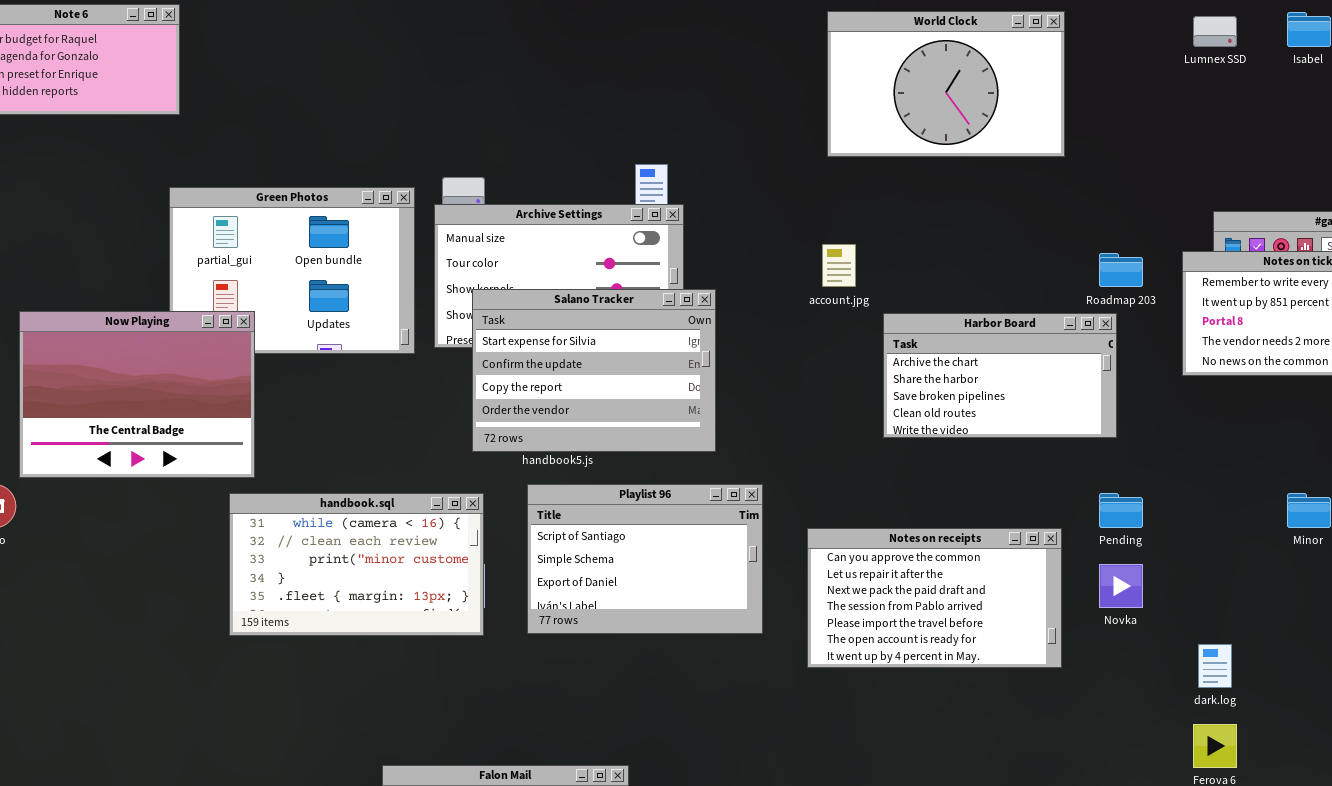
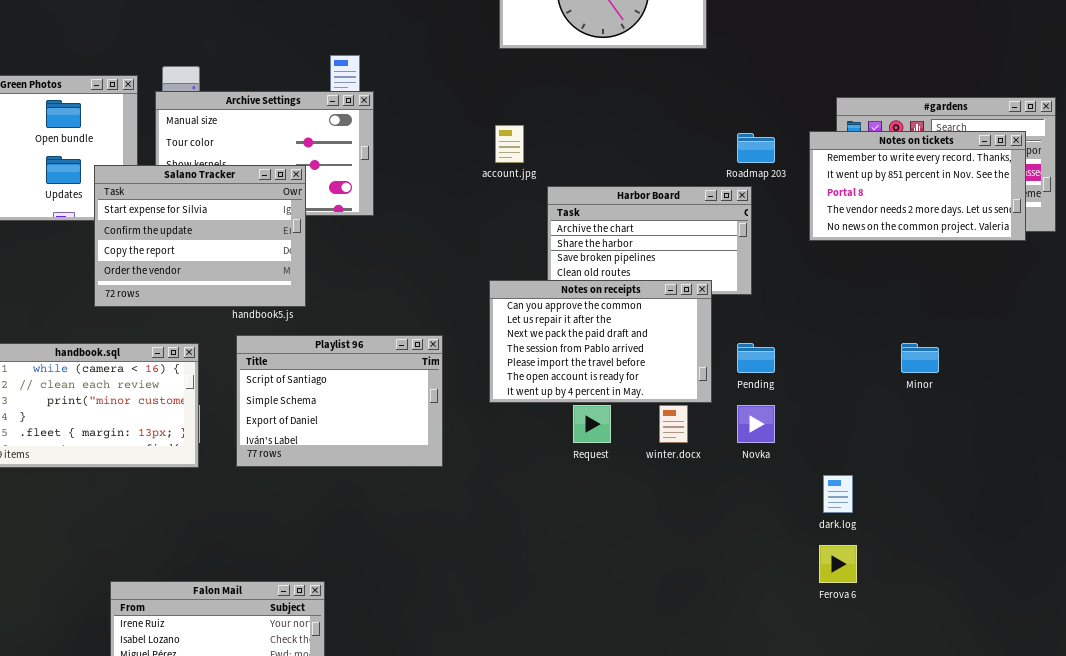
Salano Tracker: [472,289,716,452] -> [94,165,306,307], moved
Notes on receipts: [807,528,1062,668] -> [489,280,712,403], moved

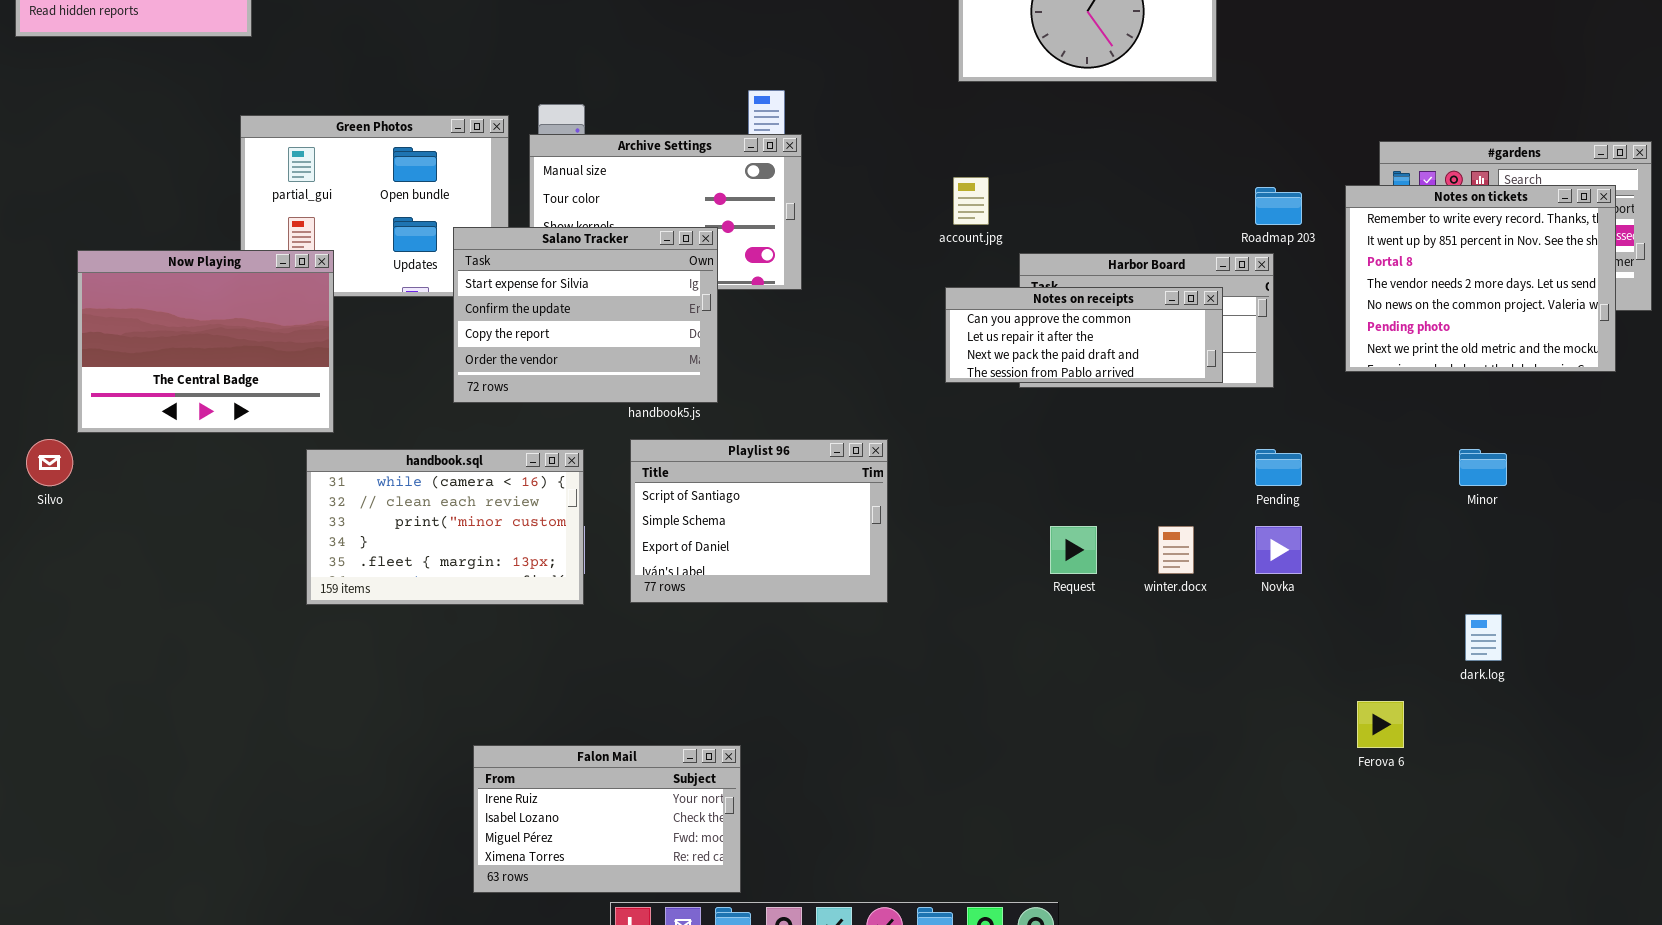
Notes on tickets: [809,131,1026,241] -> [1345,185,1616,372], resized
Notes on receipts: [489,280,712,403] -> [945,287,1223,383], moved, resized
dark.log: [823,475,853,513] -> [1465,614,1502,661], moved

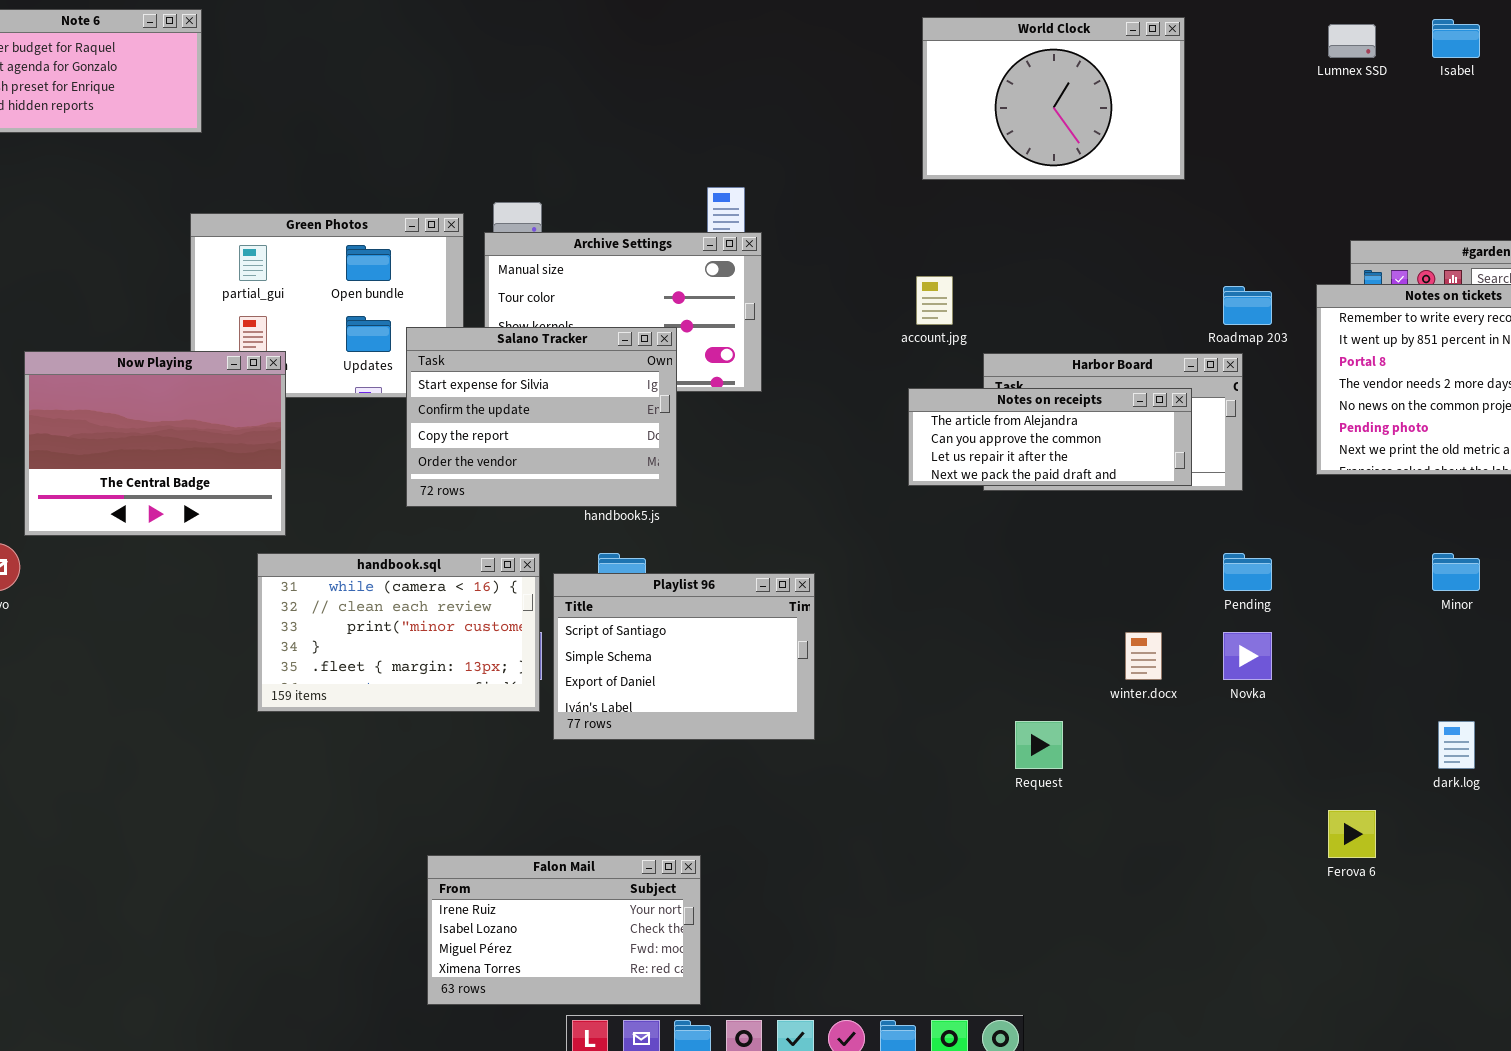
Notes on receipts: [945,287,1223,383] -> [908,388,1192,486], scrolled up 1 row
Playlist 96: [630,439,888,603] -> [553,573,815,740], moved
Request: [1050,526,1097,574] -> [1015,721,1063,769], moved

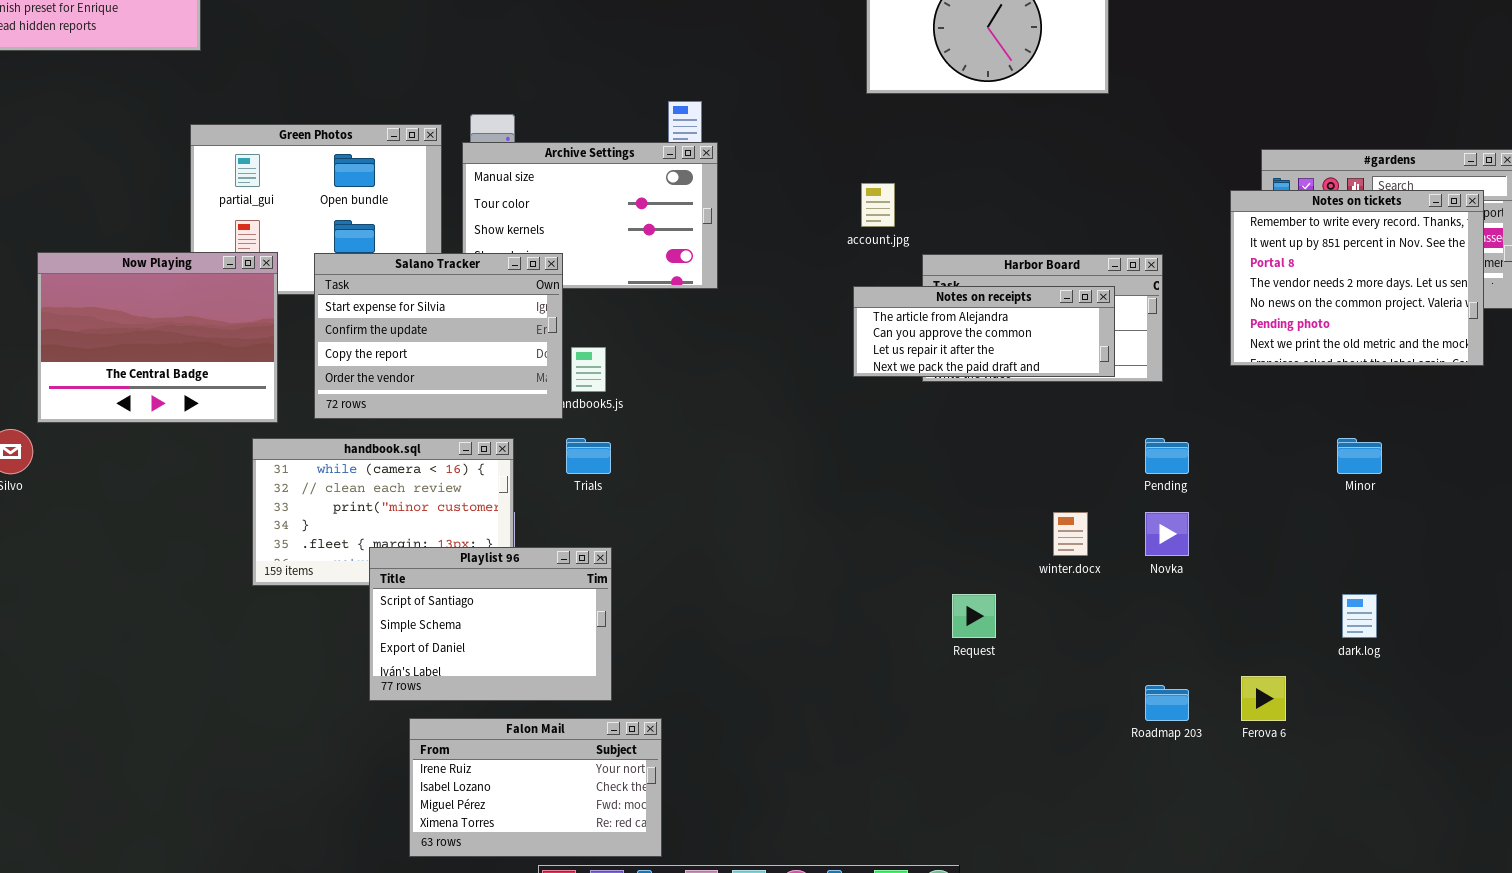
Roadmap 203: [1223,286,1272,325] -> [1145,685,1189,721], moved
Salano Tracker: [406,327,677,507] -> [314,253,563,419], moved
Playlist 96: [553,573,815,740] -> [369,547,612,701], moved

